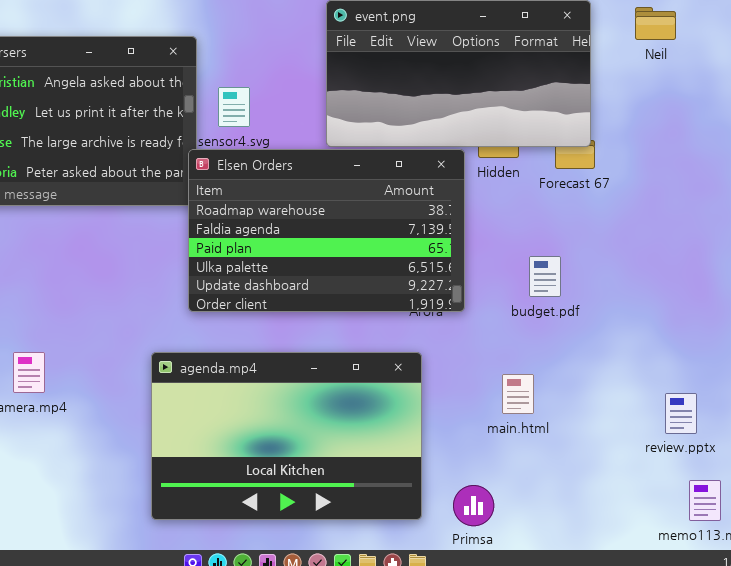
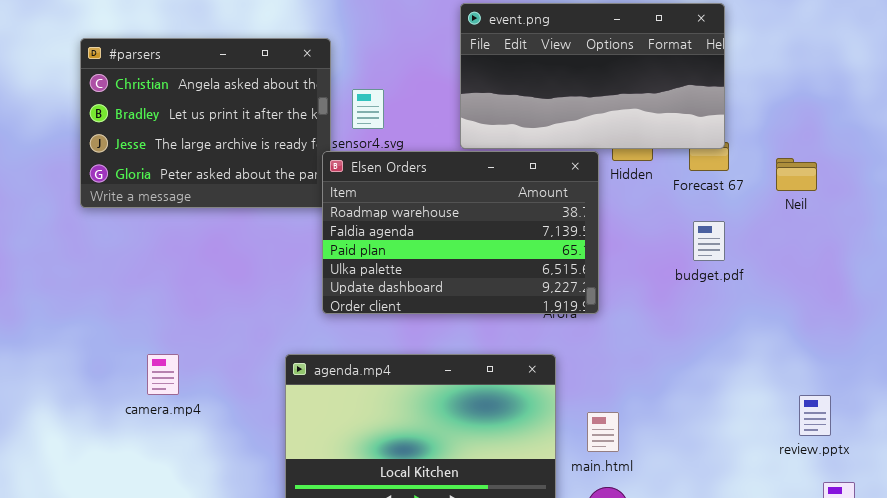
Neil: [635,7,676,40] -> [776,158,817,191], moved
budget.pdf: [529,256,561,297] -> [693,221,725,261], moved
main.html: [502,374,534,414] -> [587,412,619,452], moved

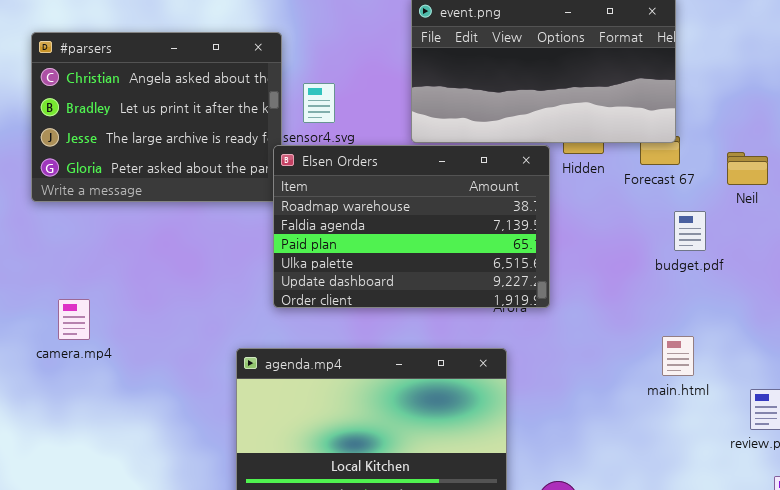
budget.pdf: [693,221,725,261] -> [674,211,706,251], moved
camera.mp4: [147,354,179,395] -> [58,299,90,340], moved
main.html: [587,412,619,452] -> [662,336,694,376], moved

